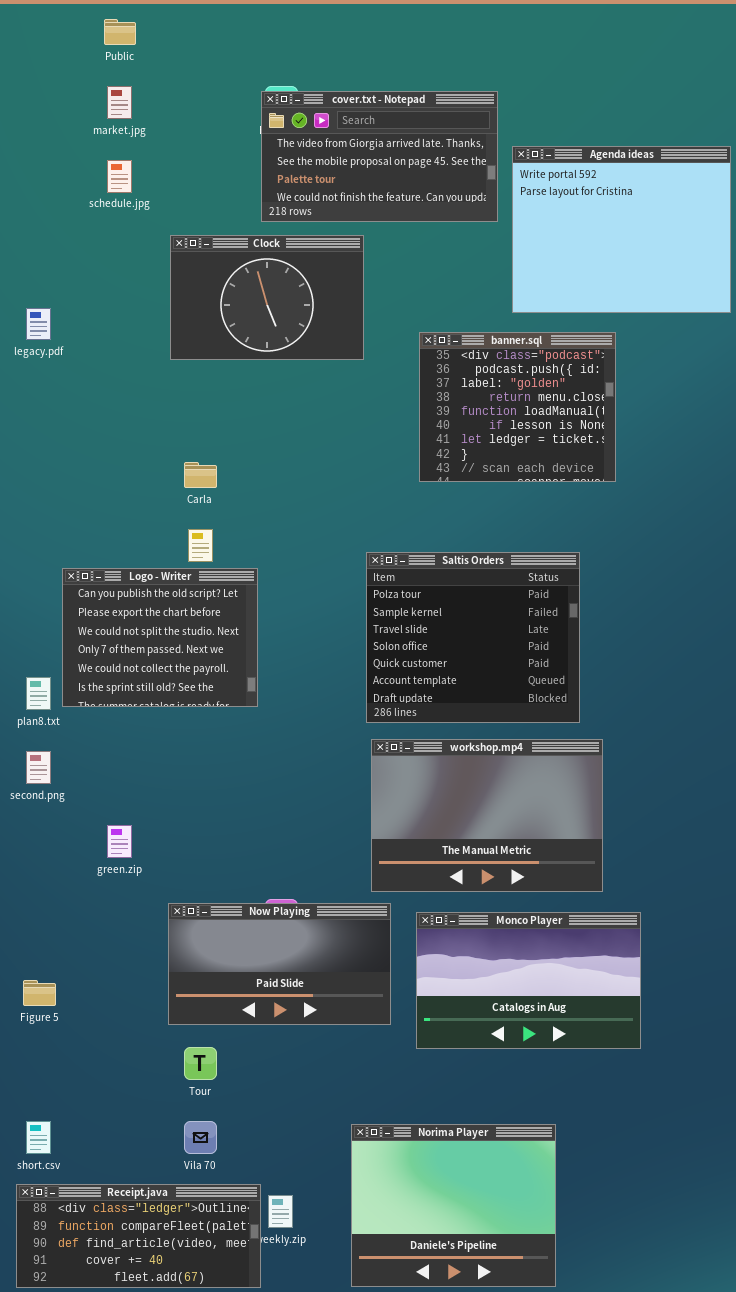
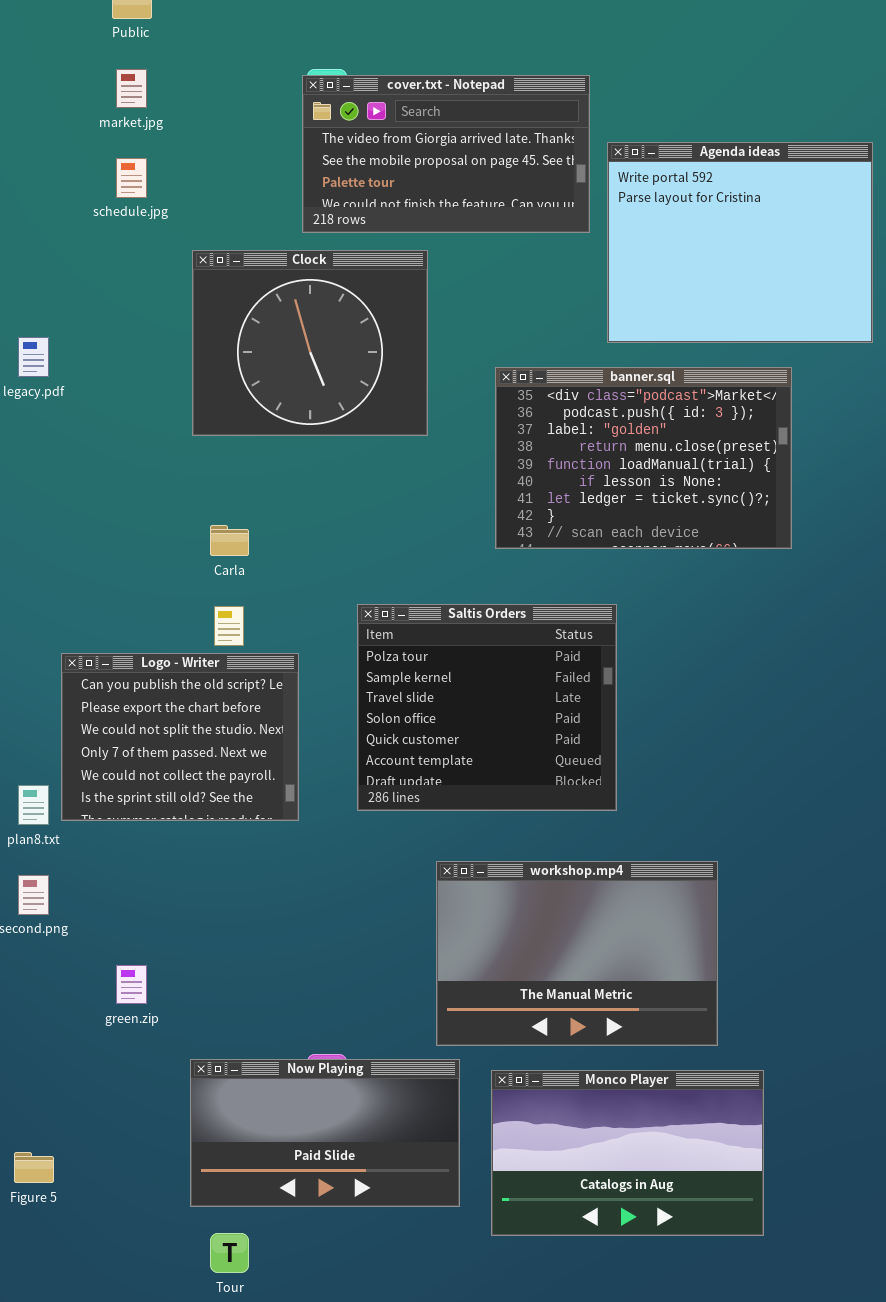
Clock: [170,235,364,360] -> [192,250,428,436], resized
banner.sql: [419,332,616,482] -> [495,367,792,549], resized
Saltis Orders: [366,552,580,723] -> [357,604,617,811], moved

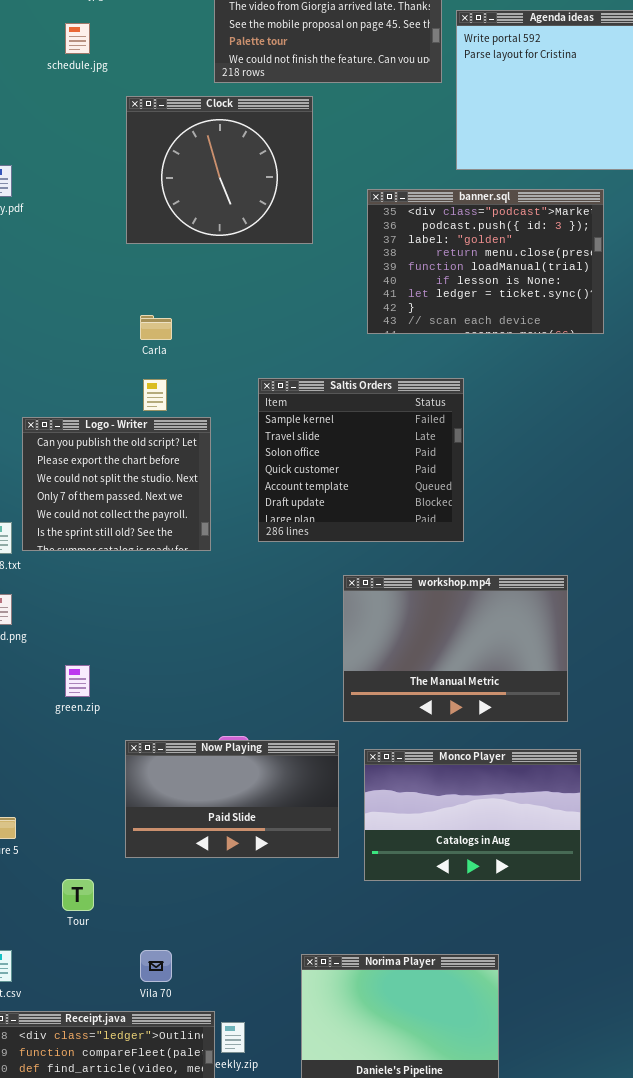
Saltis Orders: [357,604,617,811] -> [258,378,464,542], scrolled down 1 row
workshop.mp4: [436,861,718,1046] -> [343,575,568,722], moved
Tour: [210,1233,249,1273] -> [62,879,94,911], moved

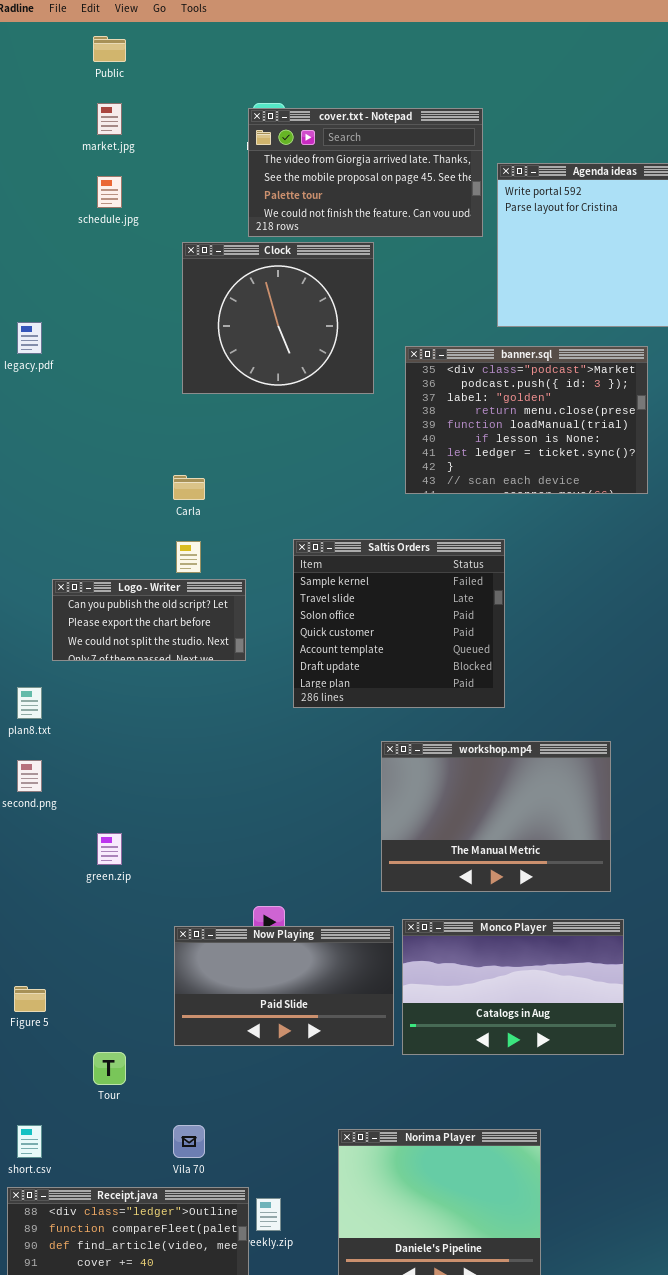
Clock: [126,96,313,244] -> [182,242,374,394], moved
Logo - Writer: [22,417,211,551] -> [52,579,246,661], resized
Now Playing: [125,740,339,858] -> [174,926,394,1046], moved

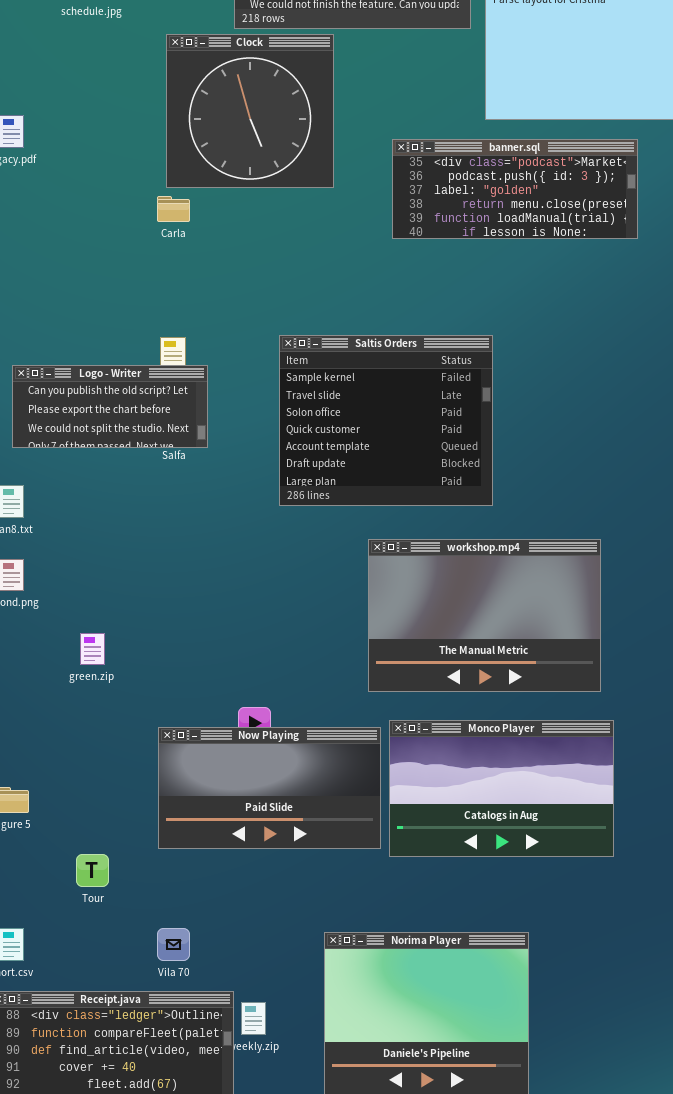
Clock: [182,242,374,394] -> [166,34,334,188], resized
banner.sql: [405,346,648,494] -> [392,139,638,239], resized
Carla: [173,475,205,500] -> [157,196,190,222], moved
Logo - Writer: [52,579,246,661] -> [12,365,208,448], moved

